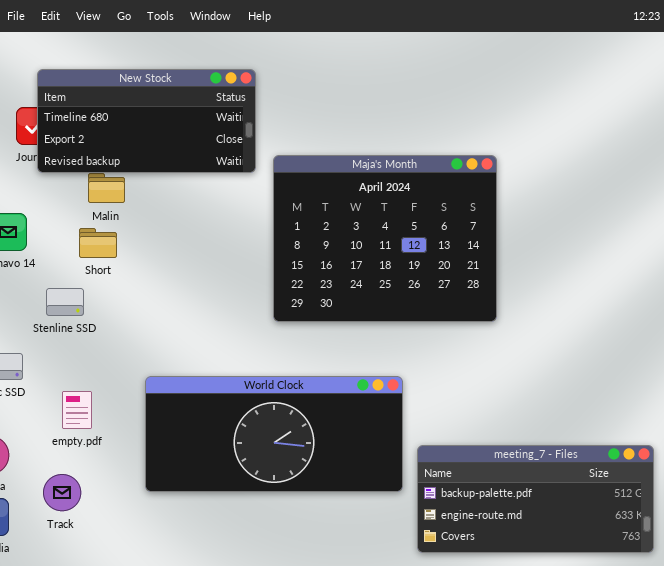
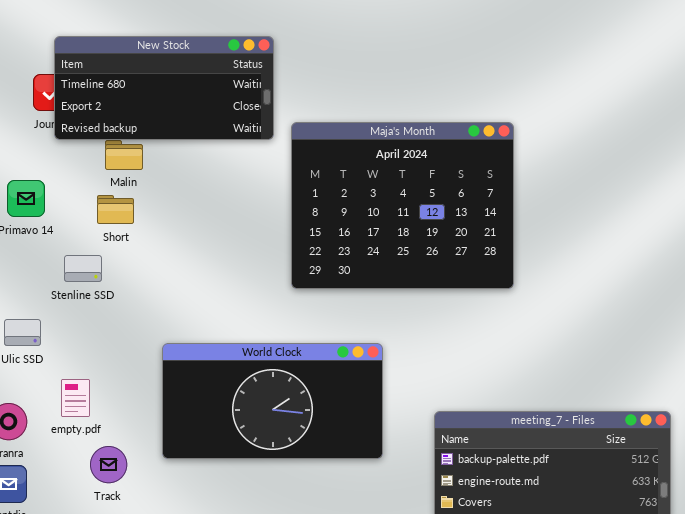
World Clock: [145,376,403,492] -> [162,343,383,459], resized
empty.pdf: [62,391,92,429] -> [61,379,90,417], moved
Track: [43,474,81,511] -> [90,446,127,483], moved

